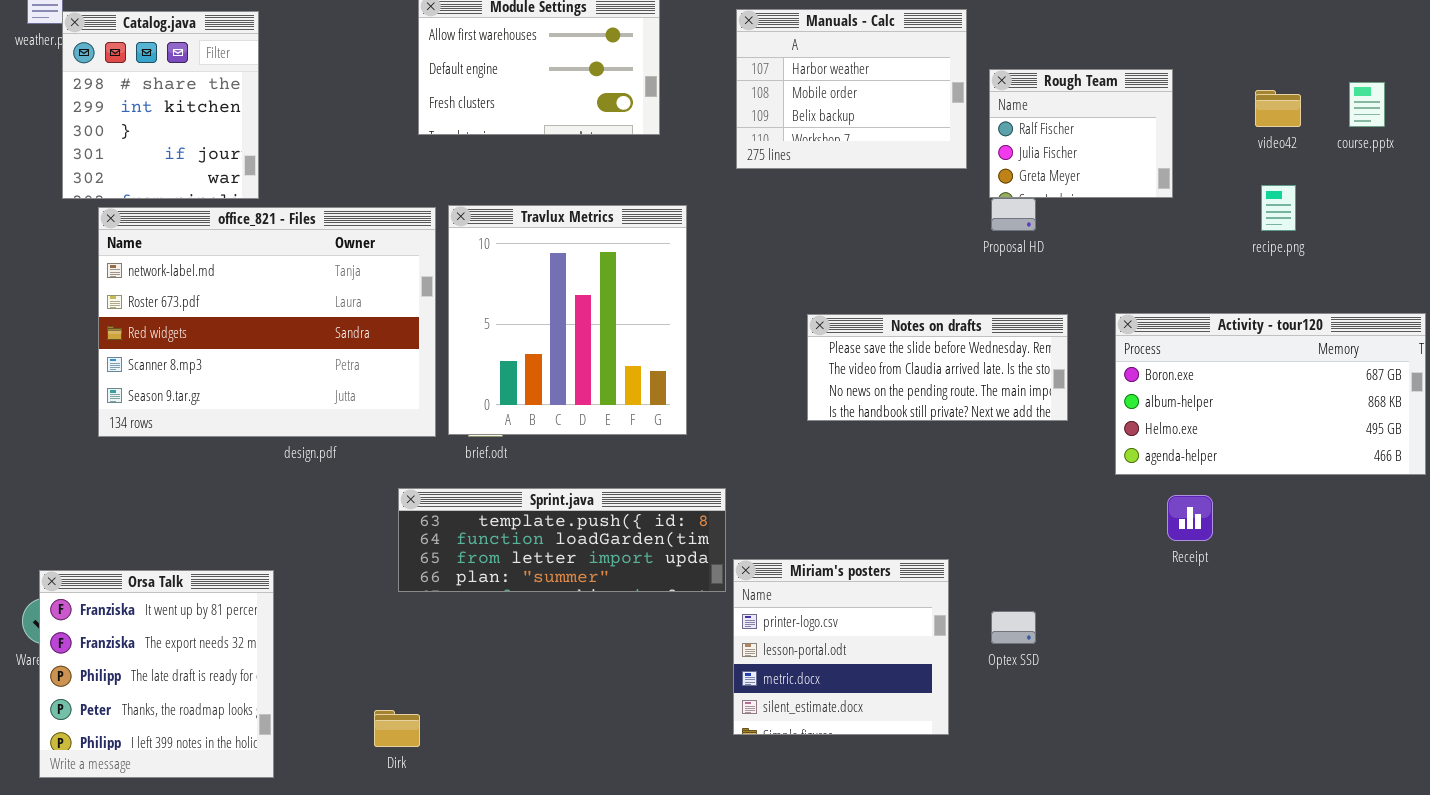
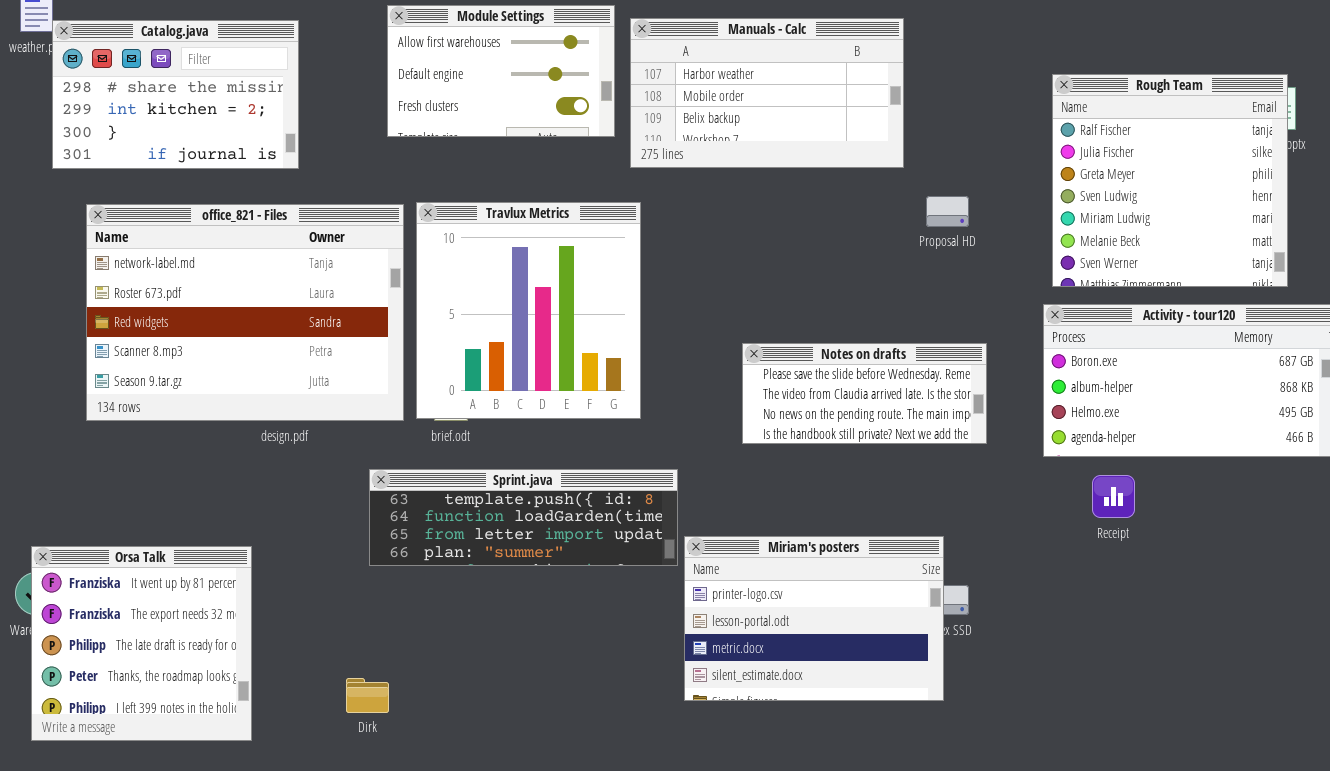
Manuals - Calc: [736,9,967,169] -> [630,18,904,168], resized
Catalog.java: [62,11,259,199] -> [52,20,299,169], resized
Rough Team: [989,69,1173,198] -> [1052,74,1288,287], moved, resized
Notes on drafts: [807,314,1068,421] -> [742,343,987,444], moved
Miriam's posters: [733,559,949,735] -> [684,536,944,701], resized

